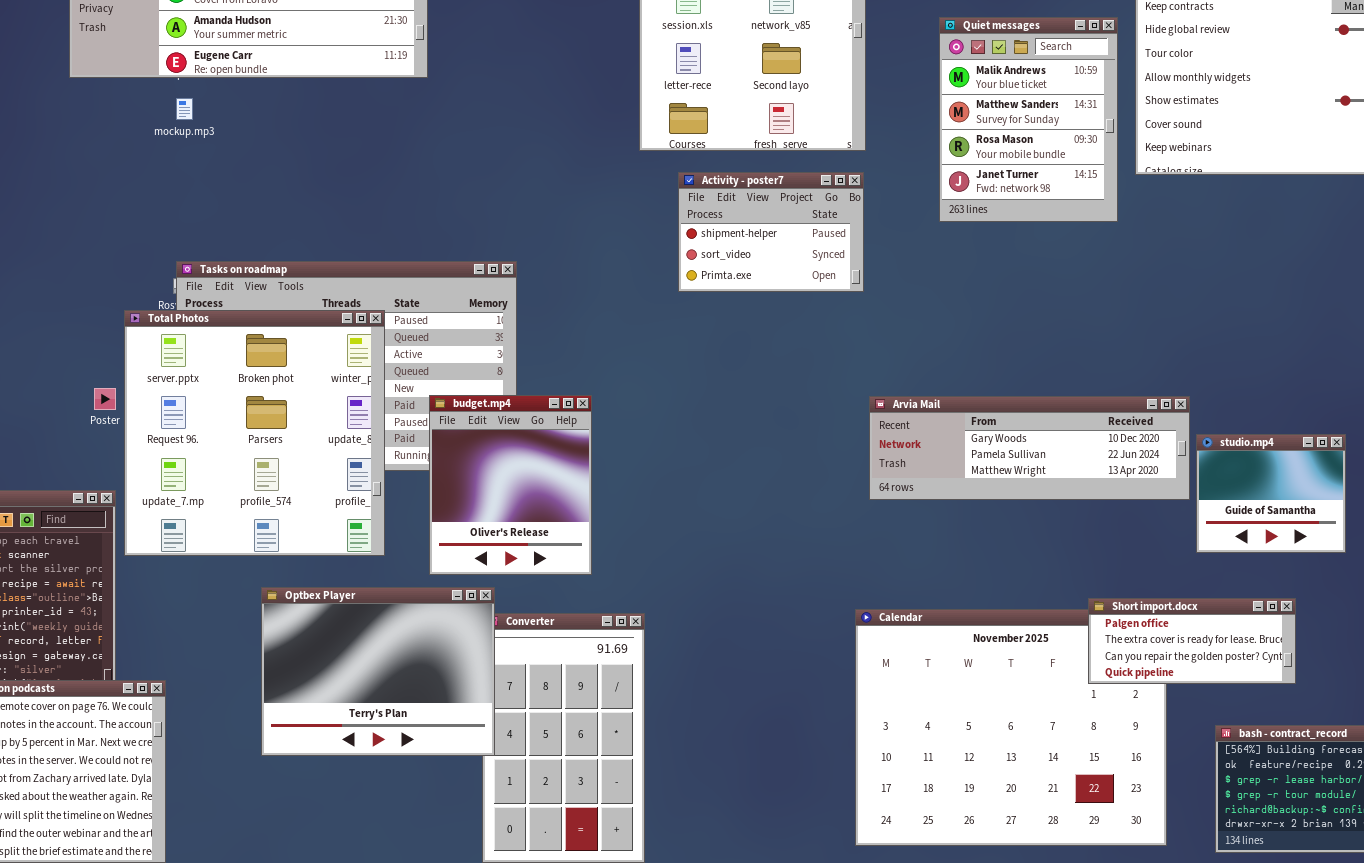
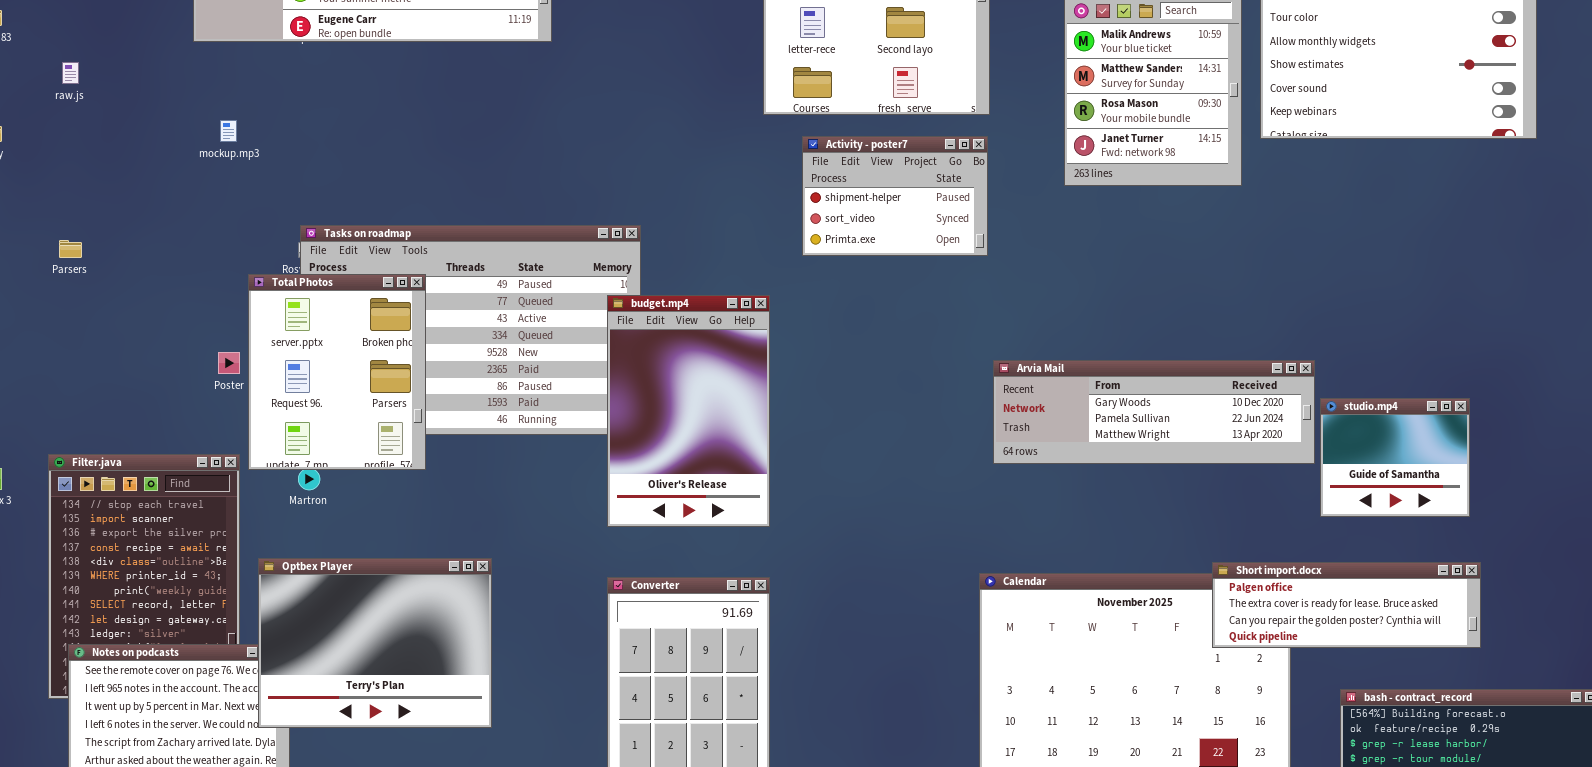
mockup.mp3: [176,98,193,120] -> [220,120,237,142], moved
Total Photos: [124,310,385,556] -> [248,274,426,470], resized
budget.mp4: [429,395,592,575] -> [607,295,770,527], moved, resized
Optbex Player: [261,587,495,756] -> [258,558,492,728], moved
Short import.docx: [1088,598,1296,684] -> [1212,562,1481,648], resized

